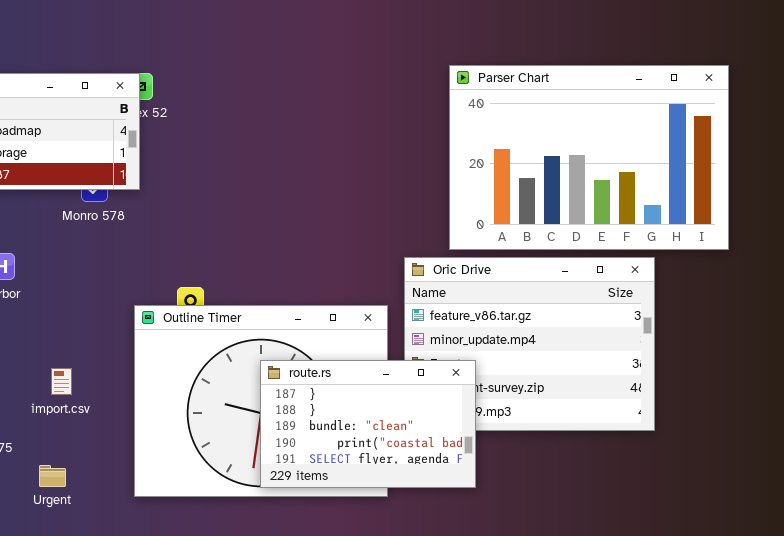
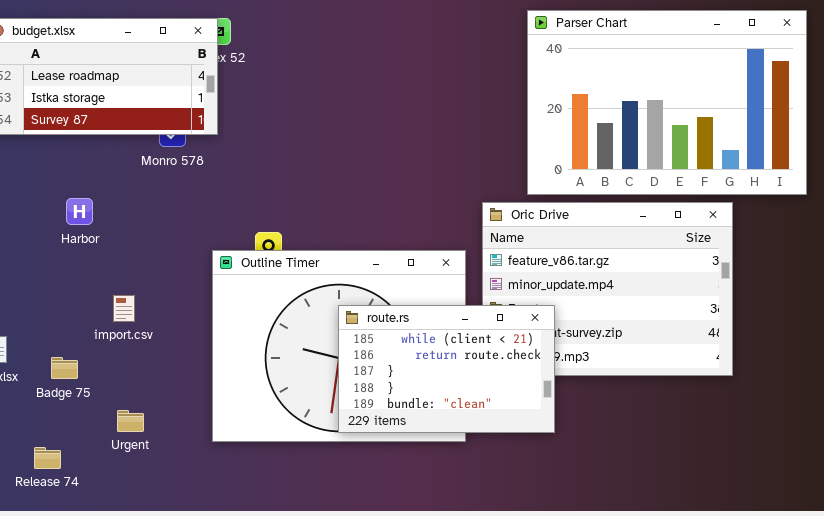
route.rs: [260,360,476,488] -> [338,305,555,433], scrolled up 2 rows
import.csv: [51,368,72,395] -> [113,295,135,322], moved

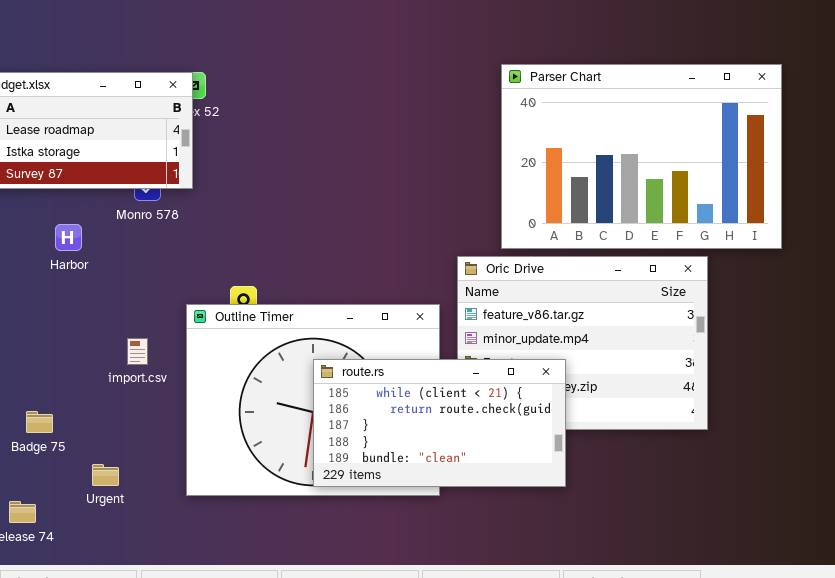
Harbor: [66,198,93,225] -> [55,224,82,251], moved
import.csv: [113,295,135,322] -> [127,338,148,365], moved
route.rs: [338,305,555,433] -> [313,359,566,487], resized

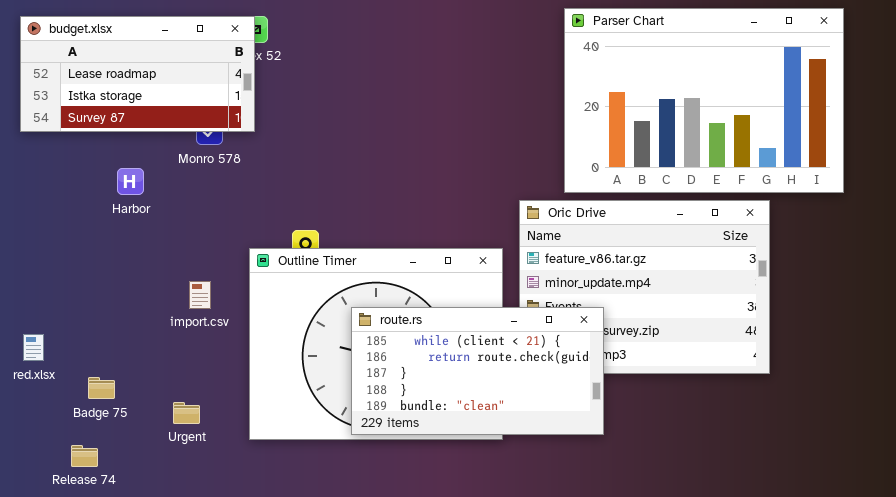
route.rs: [313,359,566,487] -> [351,307,604,435], moved
Badge 75: [26,411,53,433] -> [88,377,115,399], moved
Urgent: [92,464,119,486] -> [173,402,200,424], moved

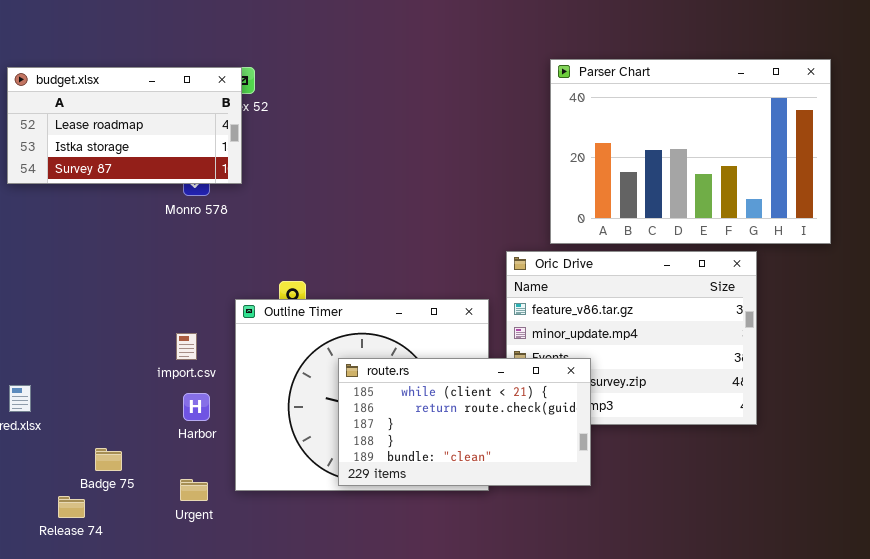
Harbor: [117,168,144,195] -> [183,393,210,421], moved
Badge 75: [88,377,115,399] -> [95,448,122,471], moved
Urgent: [173,402,200,424] -> [180,479,208,501], moved

